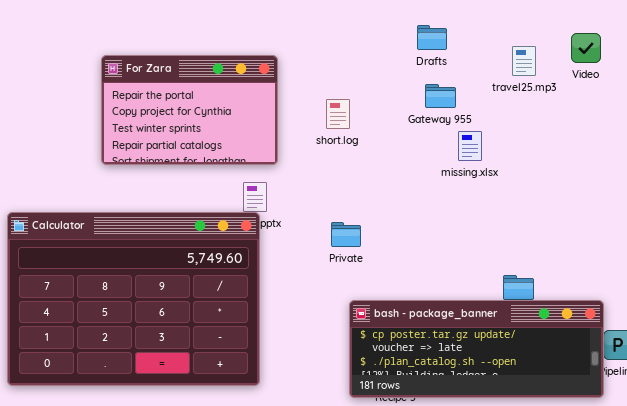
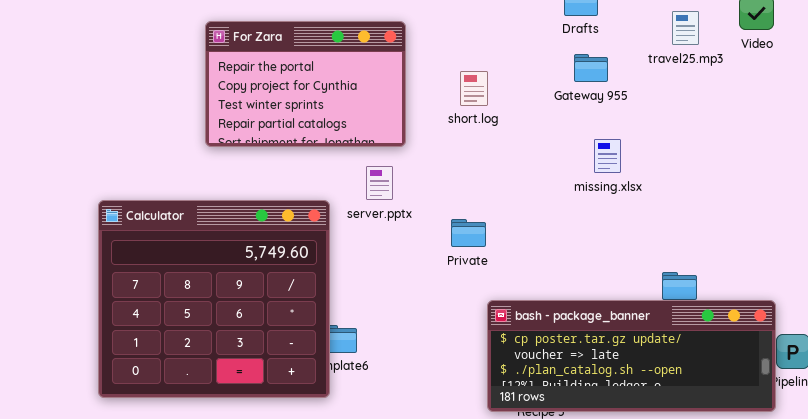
missing.xlsx: [458,131,482,161] -> [594,139,621,173], moved
Calculator: [7,212,260,386] -> [98,200,330,398], resized
Private: [331,222,361,247] -> [451,219,486,247], moved

